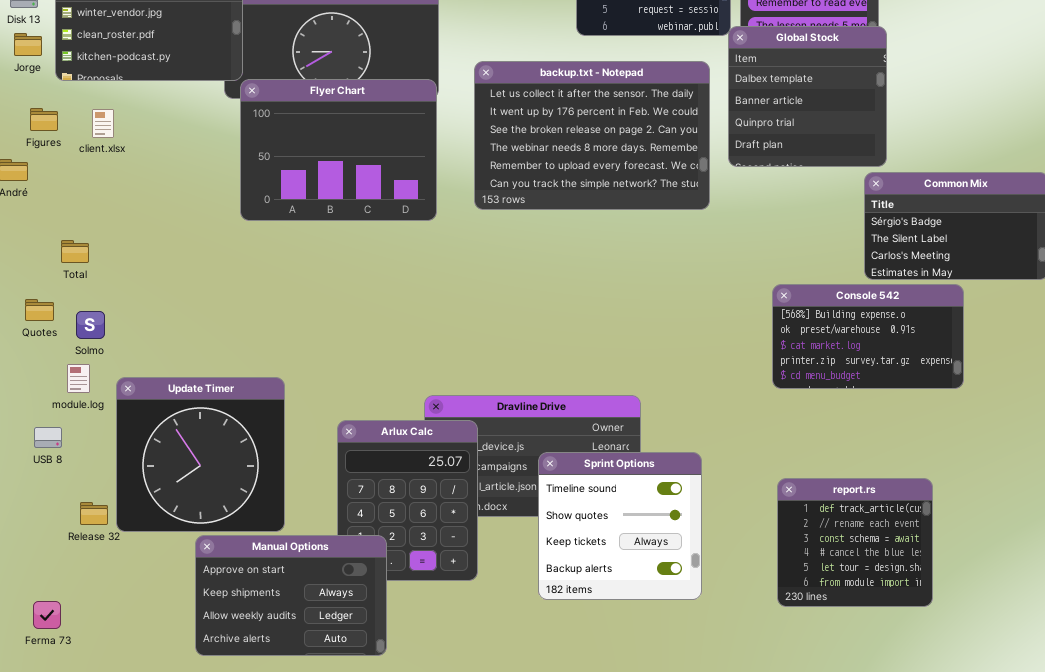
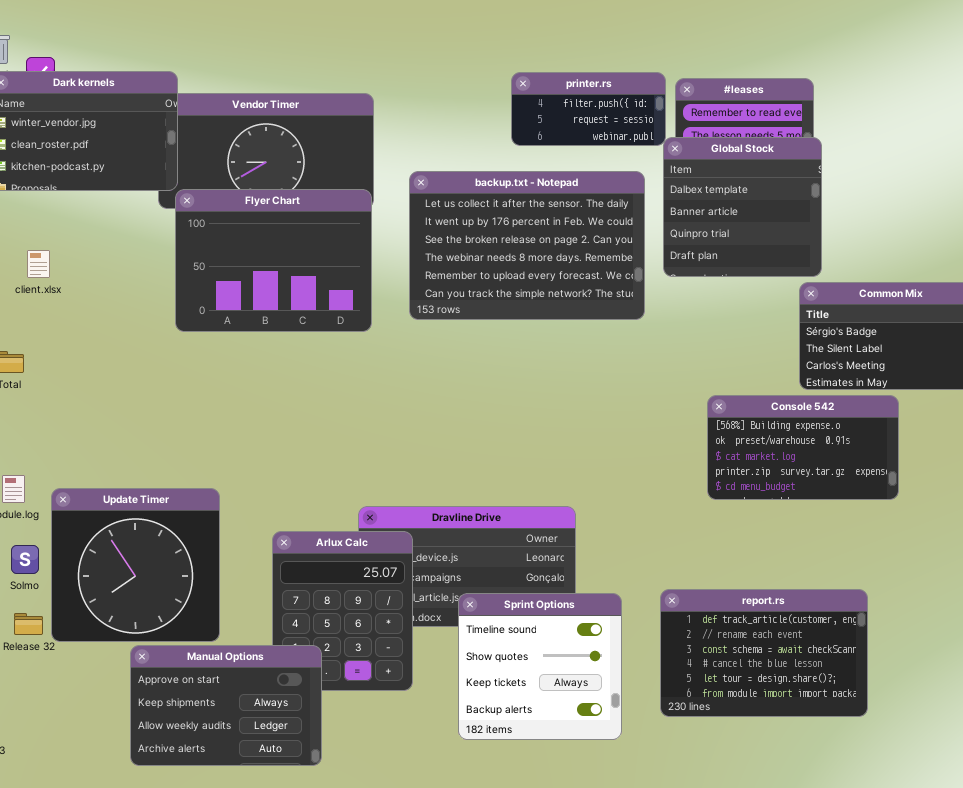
client.xlsx: [92,109,114,138] -> [27,250,50,278], moved
Solmo: [76,311,105,339] -> [11,545,39,574], moved
Sprint Options: [538,452,702,600] -> [458,593,622,740], moved
report.rs: [777,478,933,607] -> [660,589,868,717], resized

